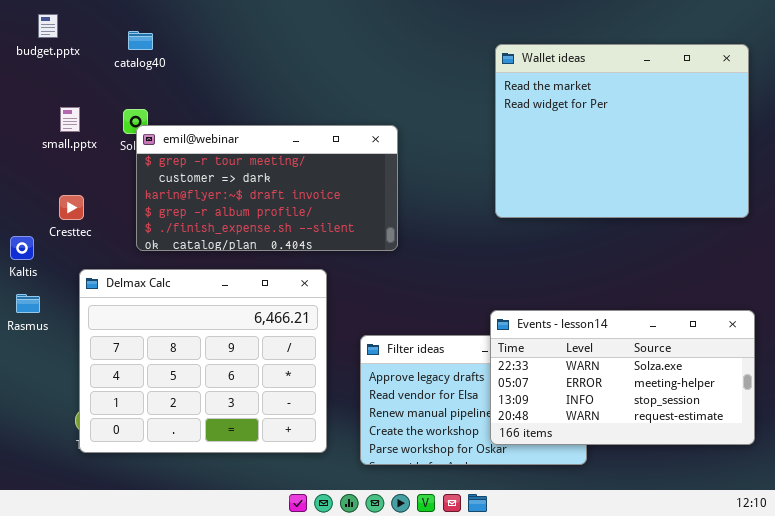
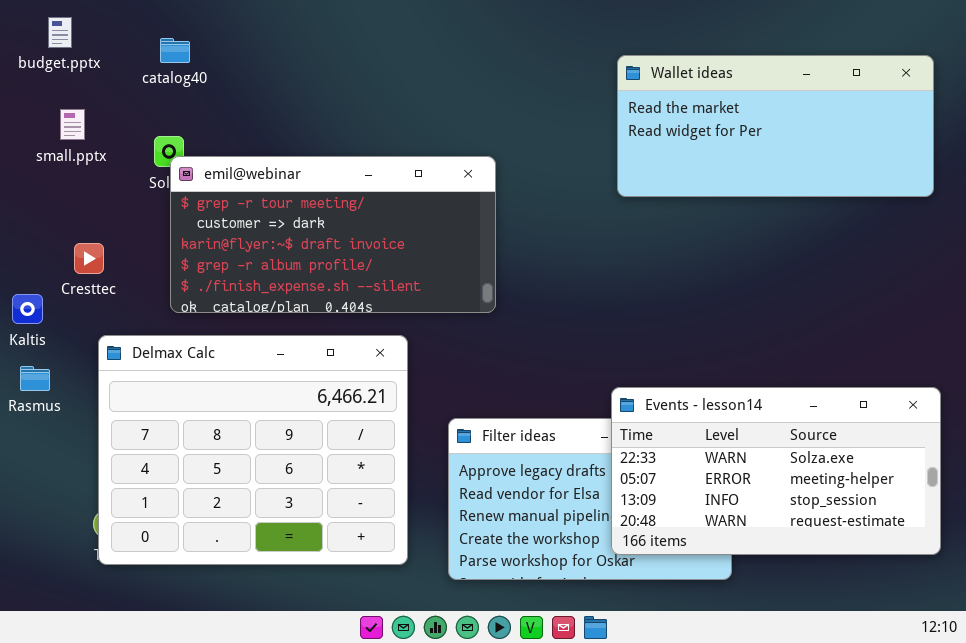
Wallet ideas: [495,44,749,218] -> [617,55,934,197], resized
small.pptx: [60,107,80,132] -> [60,109,85,140], moved

